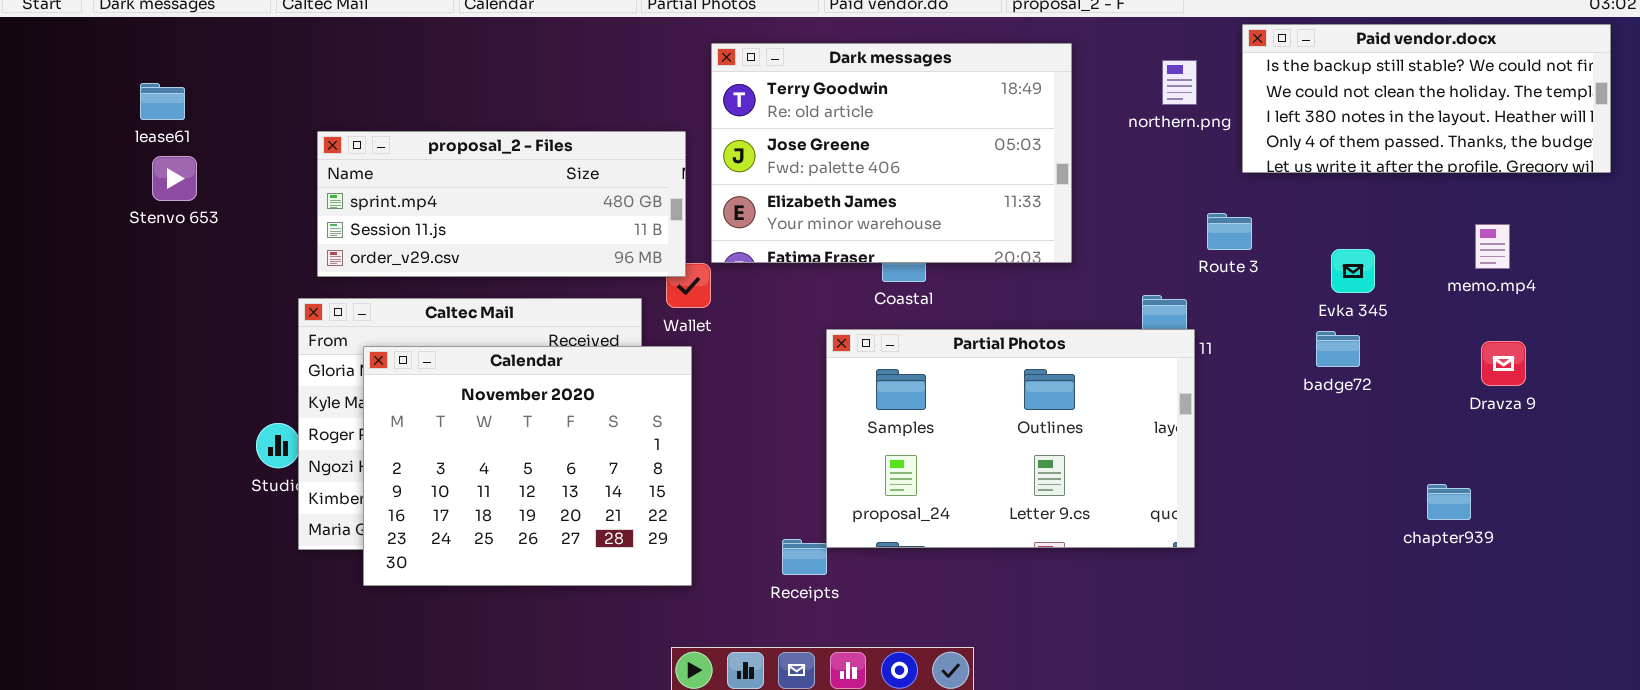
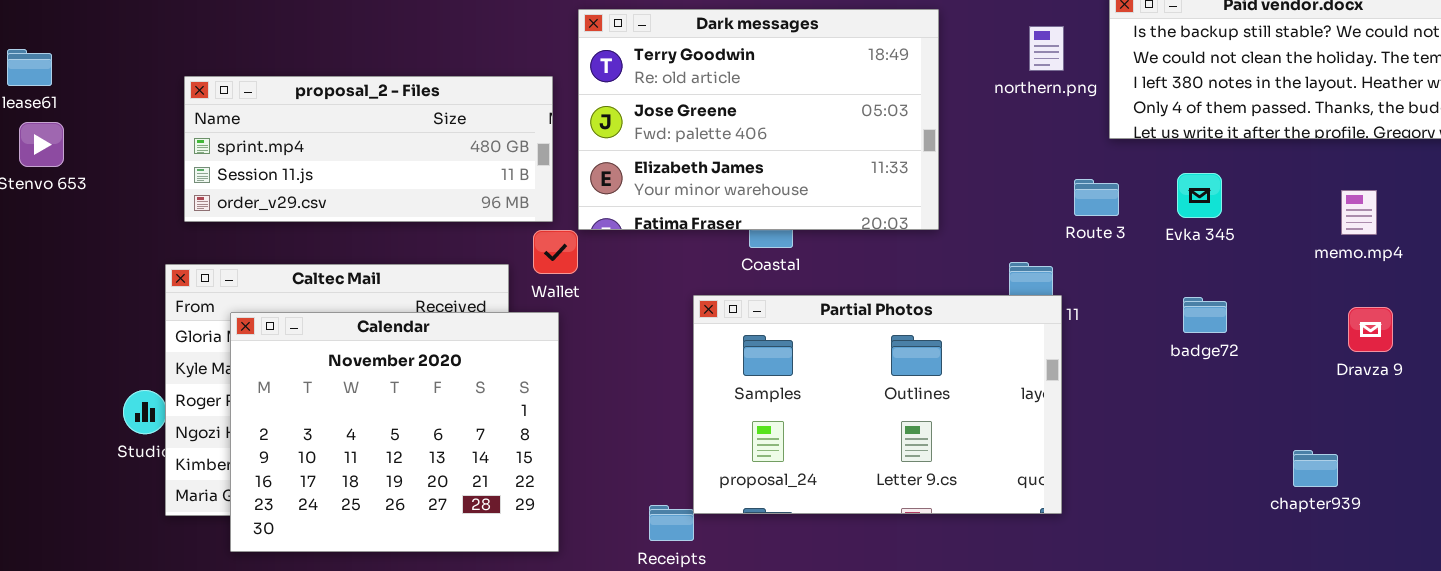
proposal_2 - Files: [317,131,686,277] -> [184,76,553,222], moved
Evka 345: [1331,249,1375,293] -> [1177,173,1222,218], moved

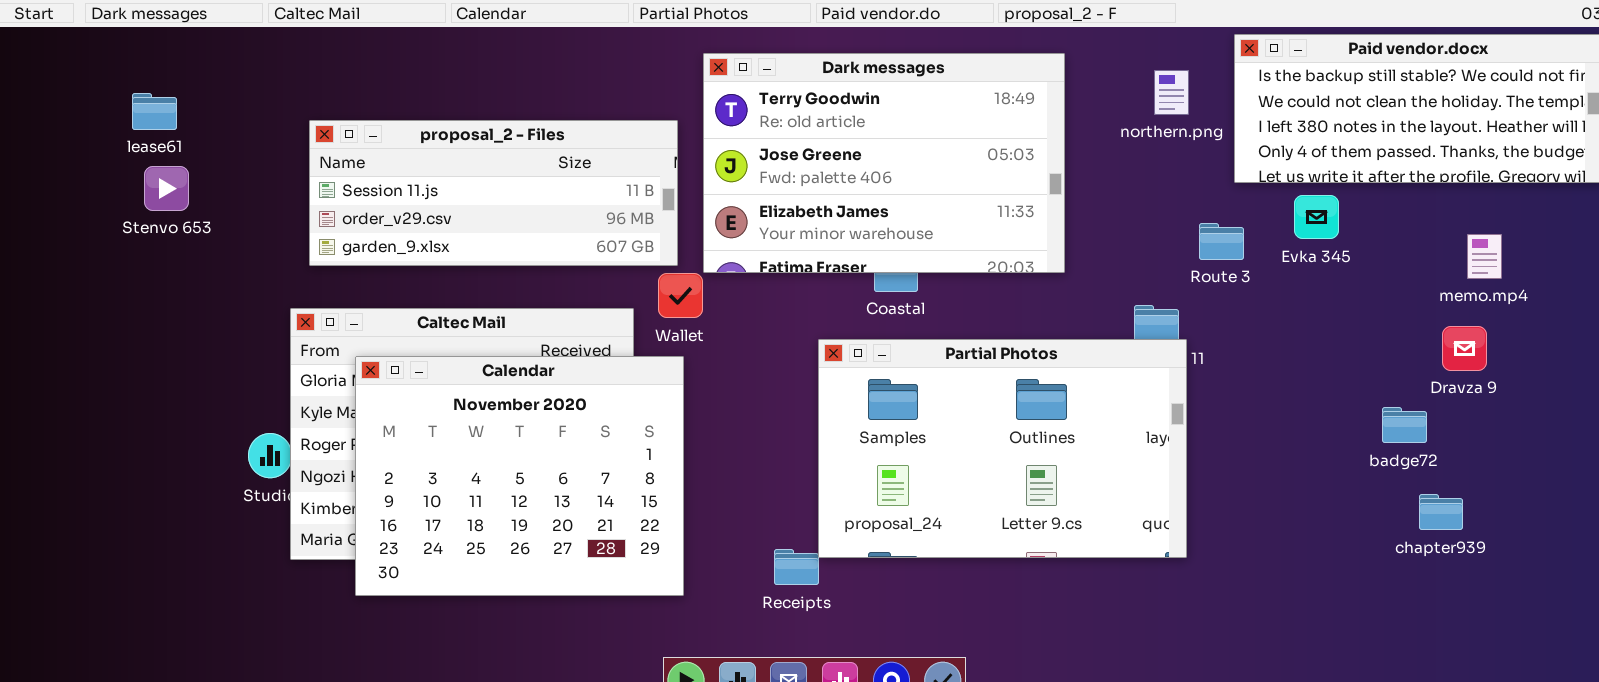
proposal_2 - Files: [184,76,553,222] -> [309,120,678,266], scrolled down 1 row
Evka 345: [1177,173,1222,218] -> [1294,195,1339,239], moved
badge72: [1183,297,1227,333] -> [1382,407,1427,443], moved
Dravza 9: [1348,307,1393,352] -> [1442,326,1487,371], moved

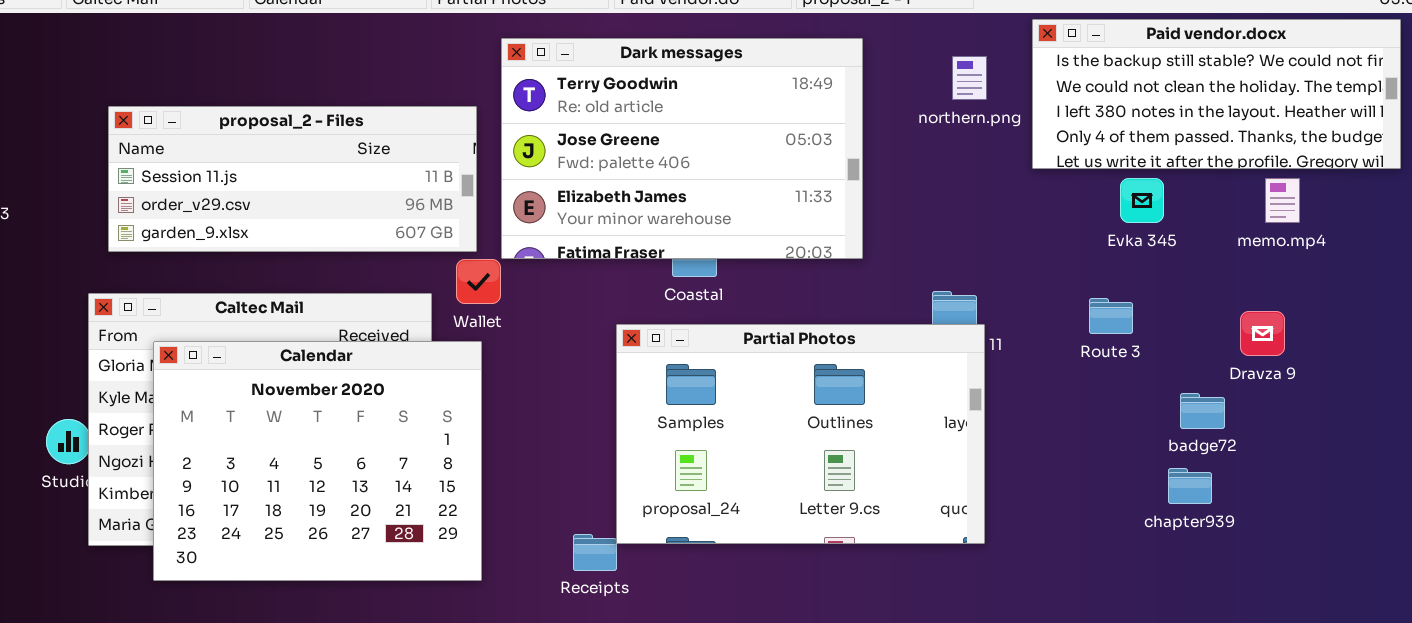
Evka 345: [1294,195,1339,239] -> [1120,178,1164,223], moved
Route 3: [1199,223,1244,260] -> [1089,298,1133,334], moved
memo.mp4: [1467,234,1502,279] -> [1265,178,1300,223], moved
chapter939: [1419,494,1463,530] -> [1168,468,1212,504], moved

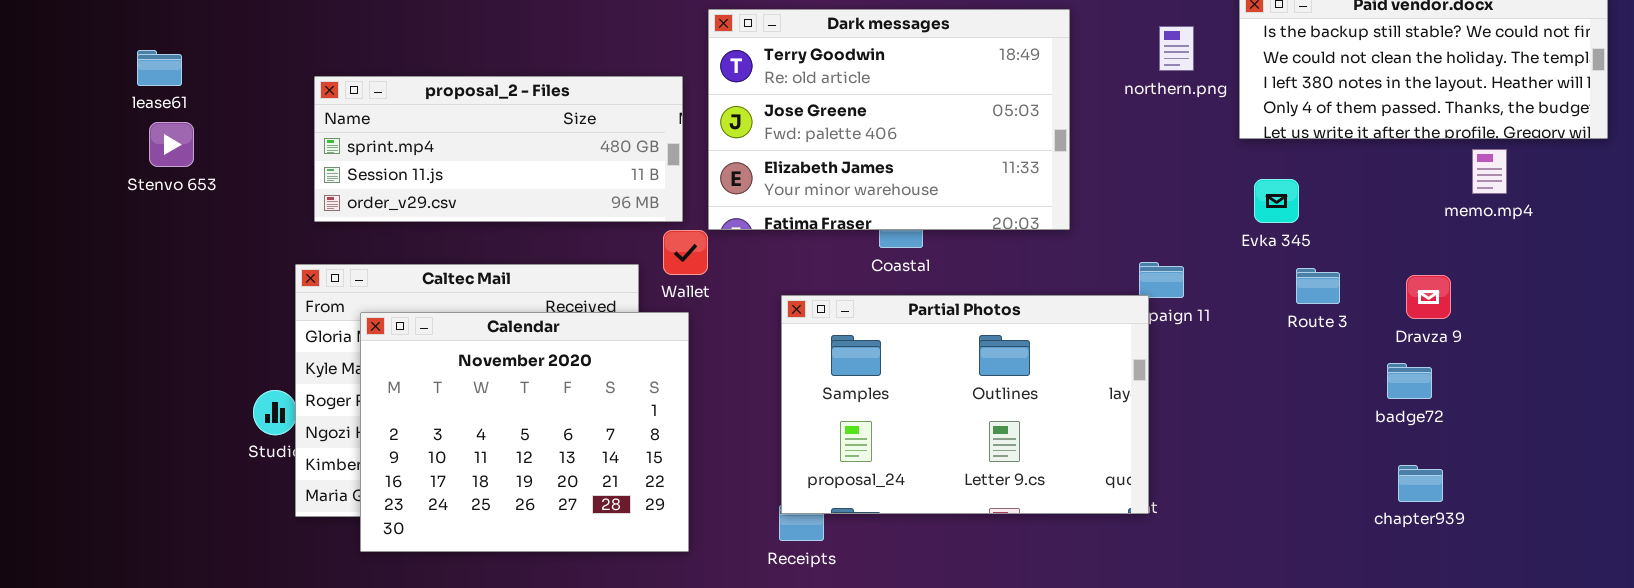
proposal_2 - Files: [108,106,477,252] -> [314,76,683,222], scrolled up 1 row
Evka 345: [1120,178,1164,223] -> [1254,179,1299,223], moved
Dravza 9: [1240,311,1285,356] -> [1406,275,1451,319], moved
Partial Photos: [616,324,985,544] -> [781,295,1149,514], moved
chapter939: [1168,468,1212,504] -> [1398,465,1443,502], moved

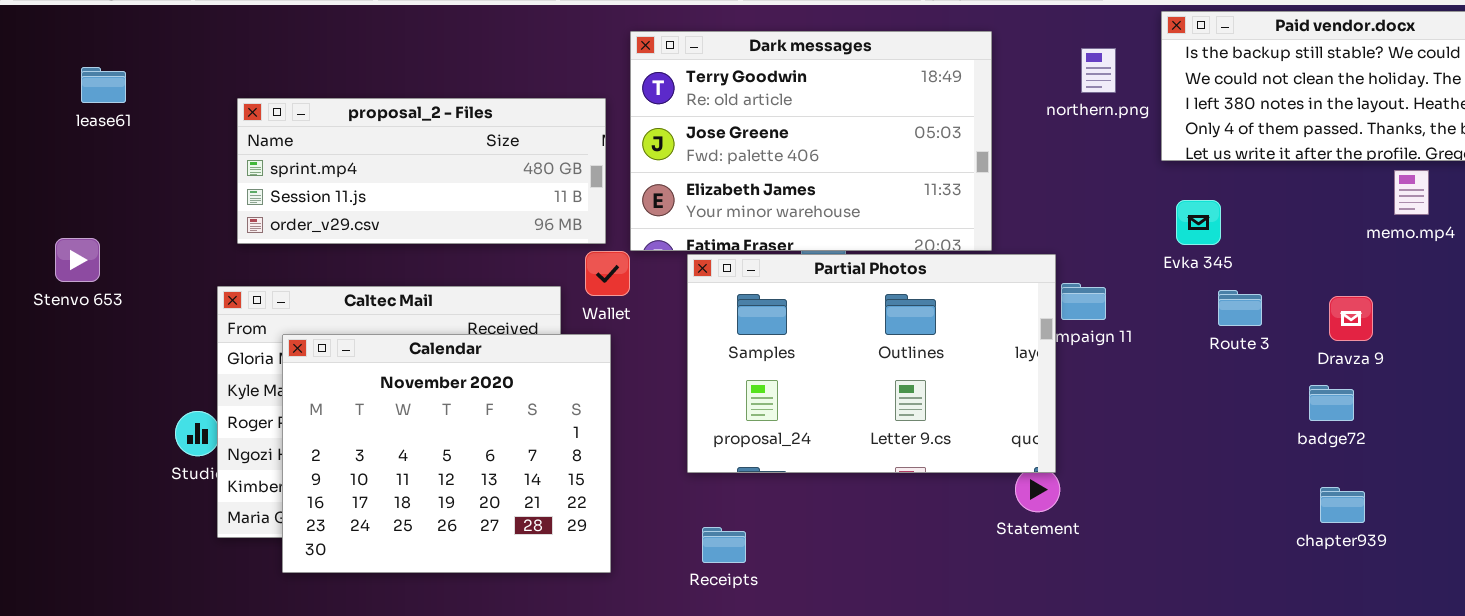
lease61: [137,50,182,86] -> [81,67,126,103], moved
Stenvo 653: [149,122,194,167] -> [55,238,100,282], moved
Partial Photos: [781,295,1149,514] -> [687,254,1056,473], moved

